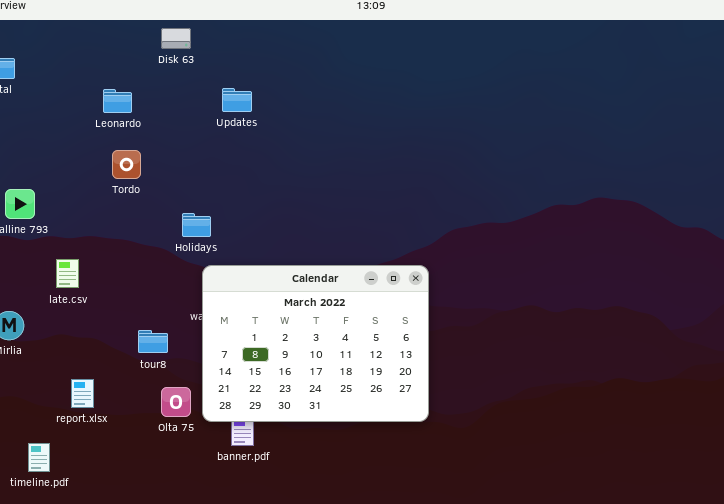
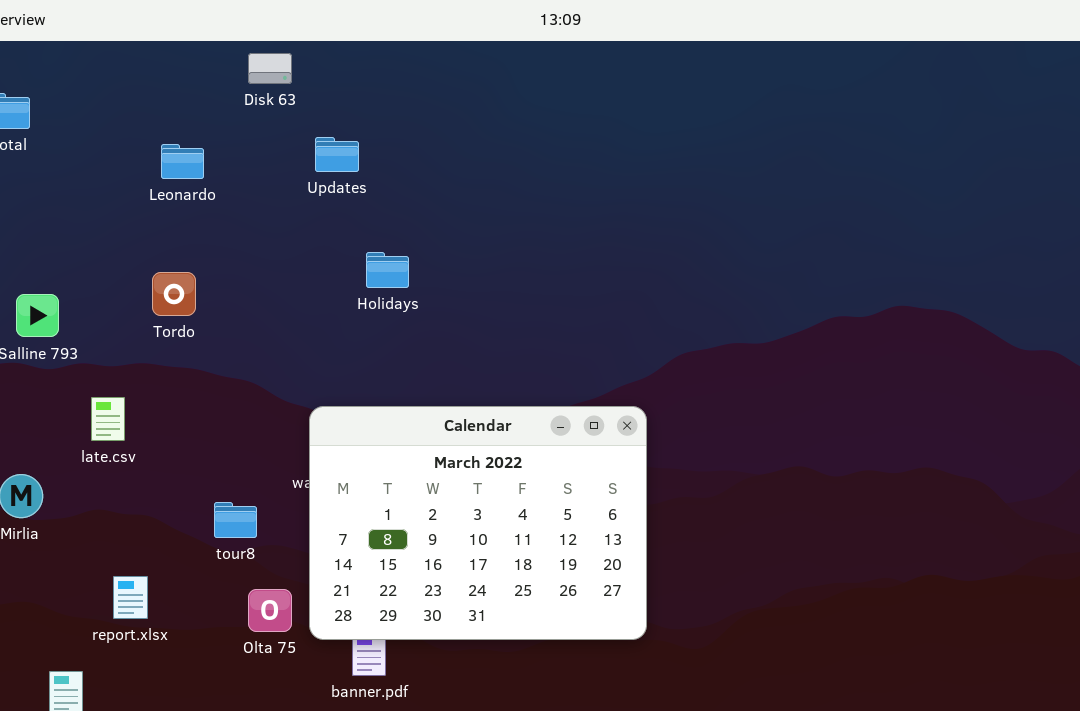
Updates: [222,88,252,112] -> [315,137,359,172], moved
Tordo: [112,150,141,179] -> [152,272,196,316], moved
Holidays: [182,213,211,237] -> [366,252,409,288], moved

